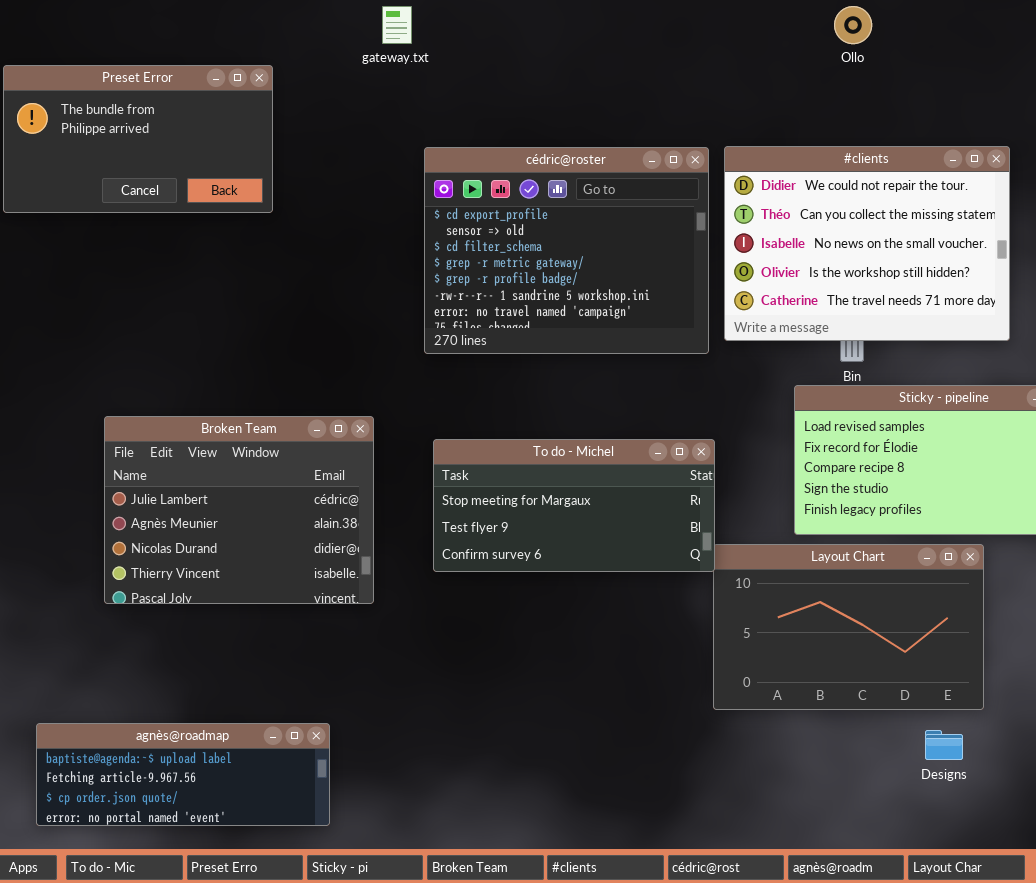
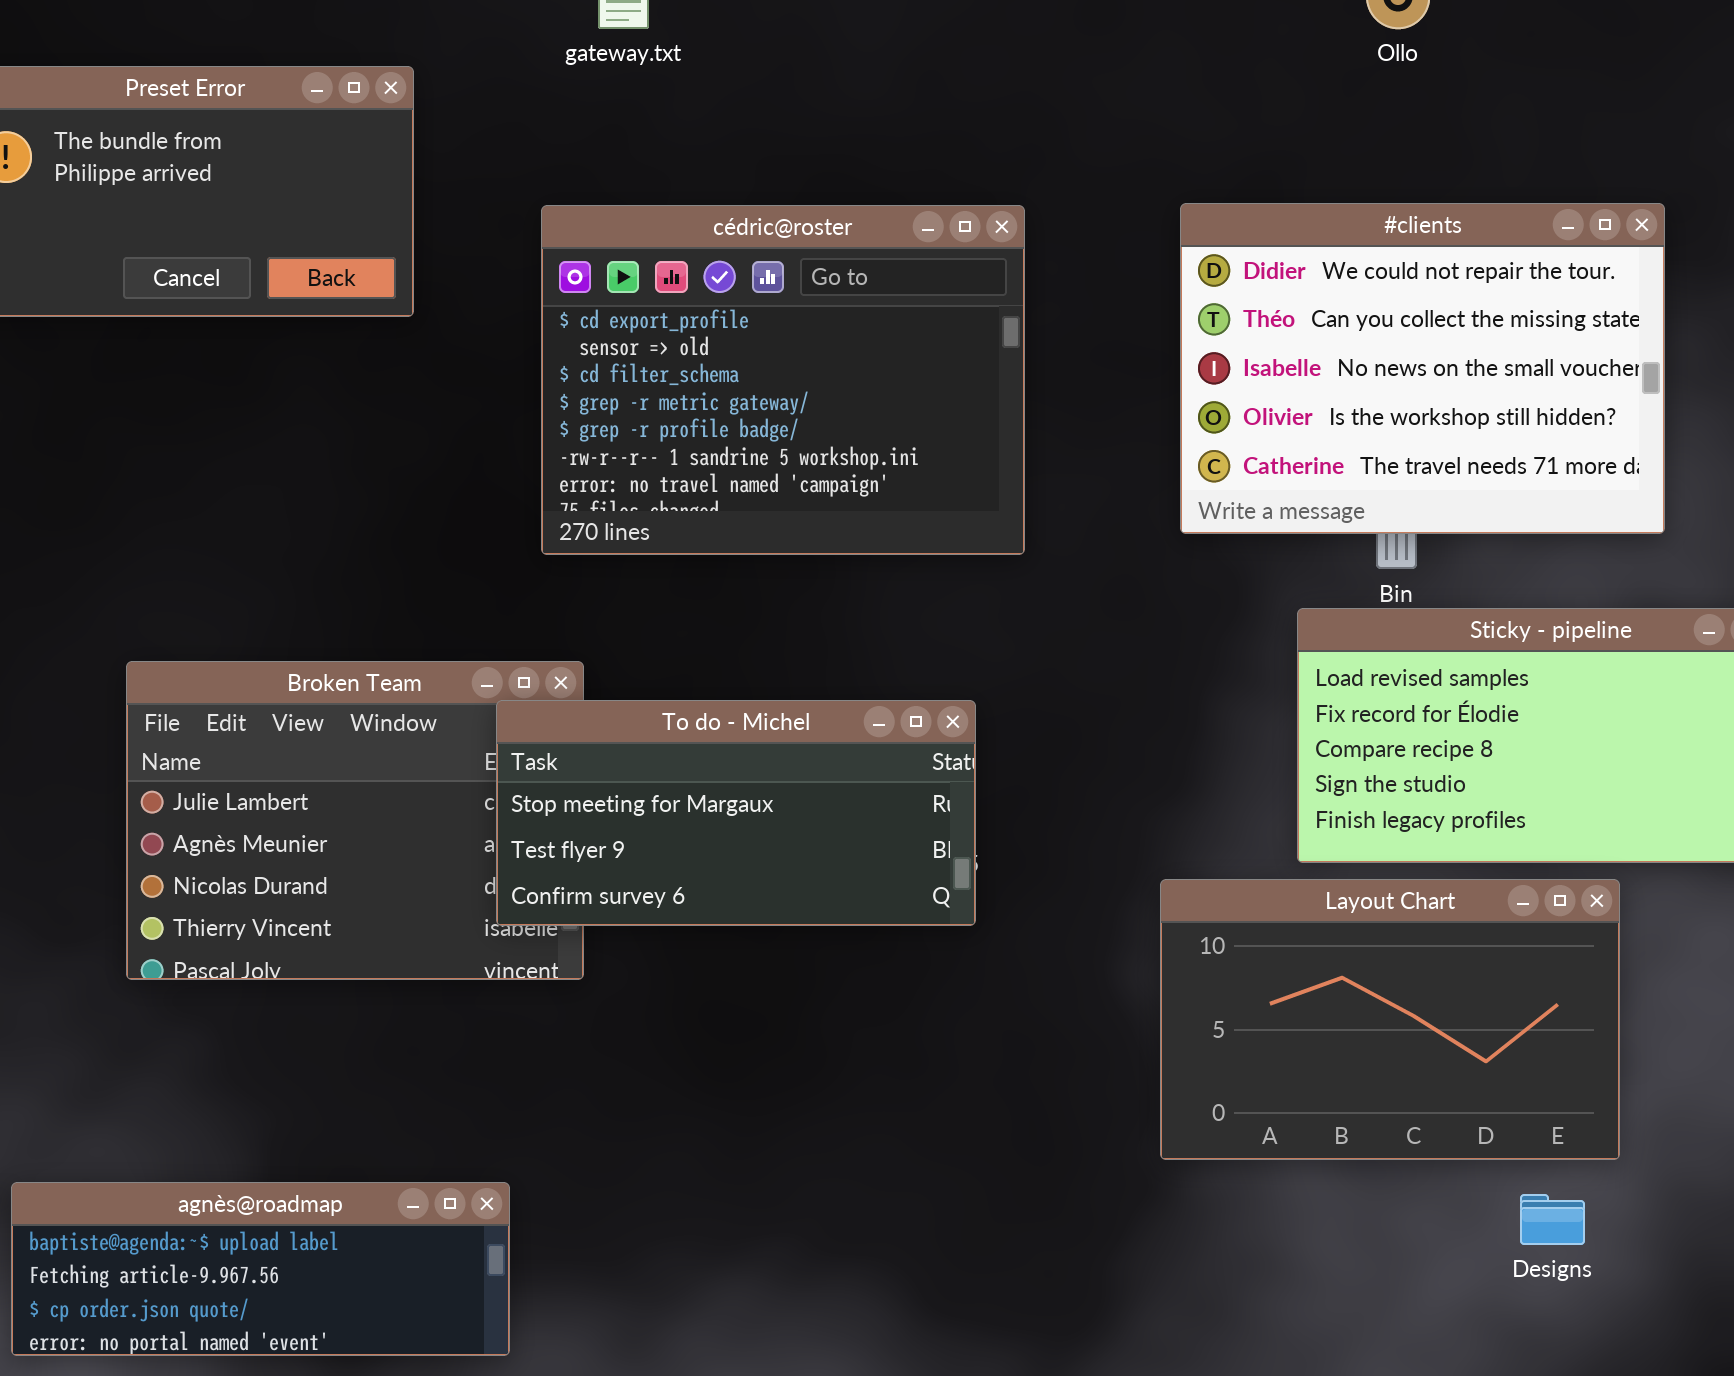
cédric@roster: [424,147,709,354] -> [541,205,1025,555], moved
To do - Michel: [433,439,715,572] -> [496,700,976,926], moved

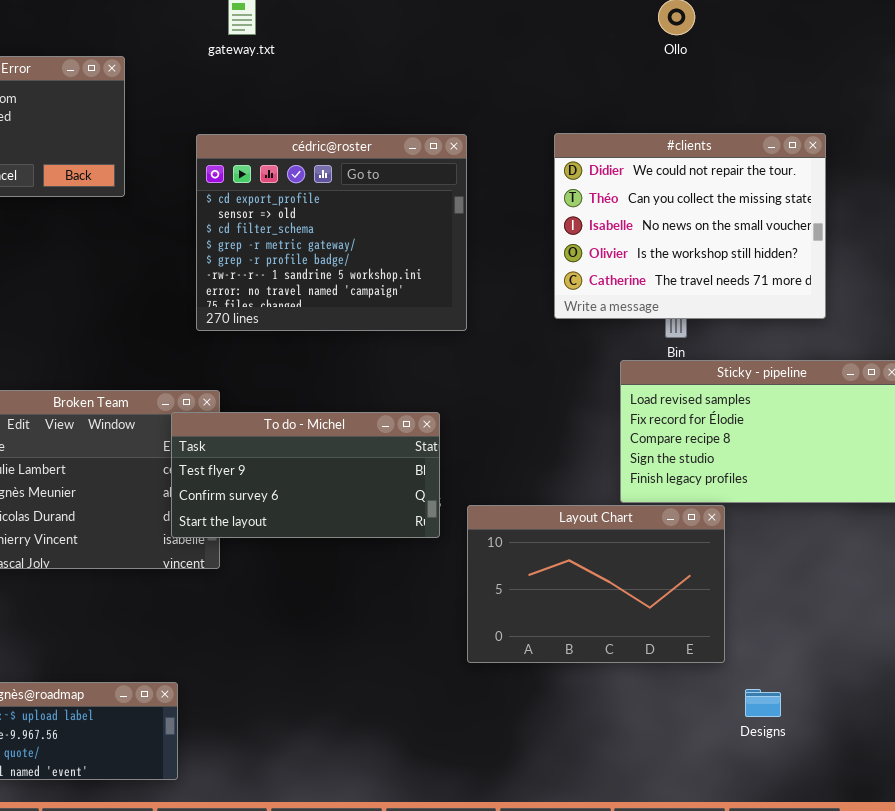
To do - Michel: [496,700,976,926] -> [171,412,440,538], scrolled down 1 row
Layout Chart: [1160,879,1620,1160] -> [467,505,725,663], moved

